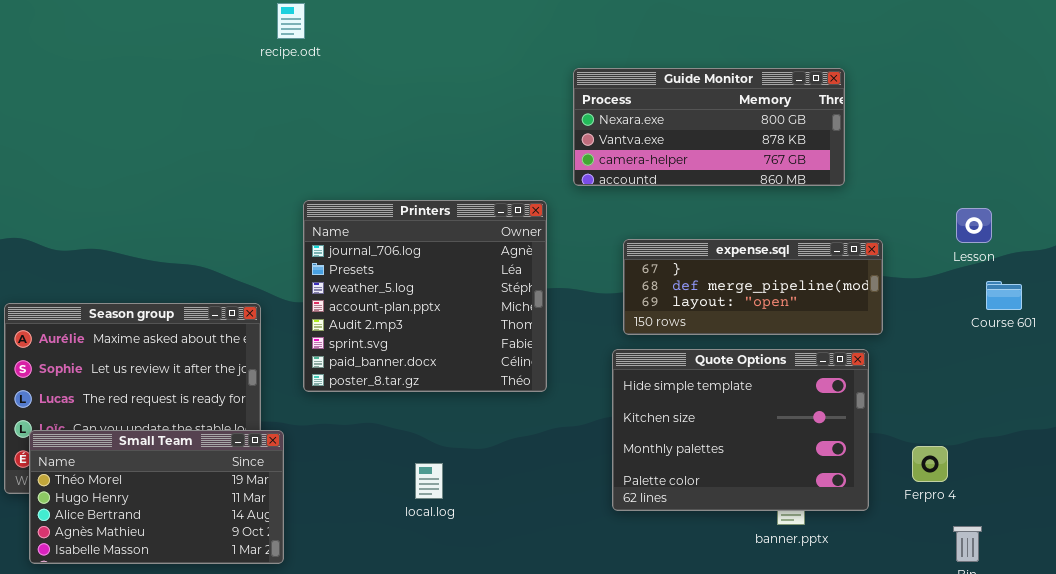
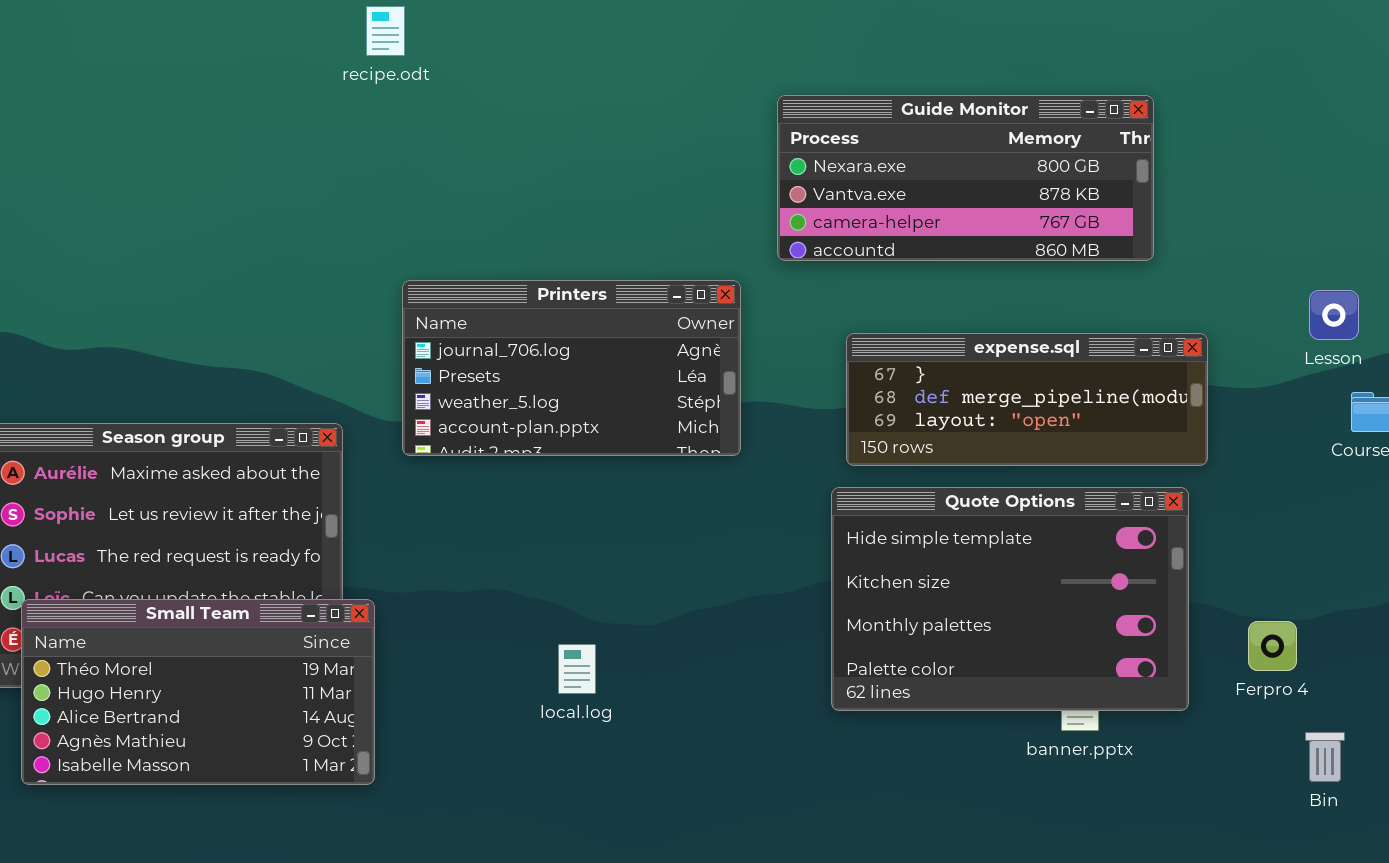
Printers: [303,200,547,392] -> [402,280,741,456], resized

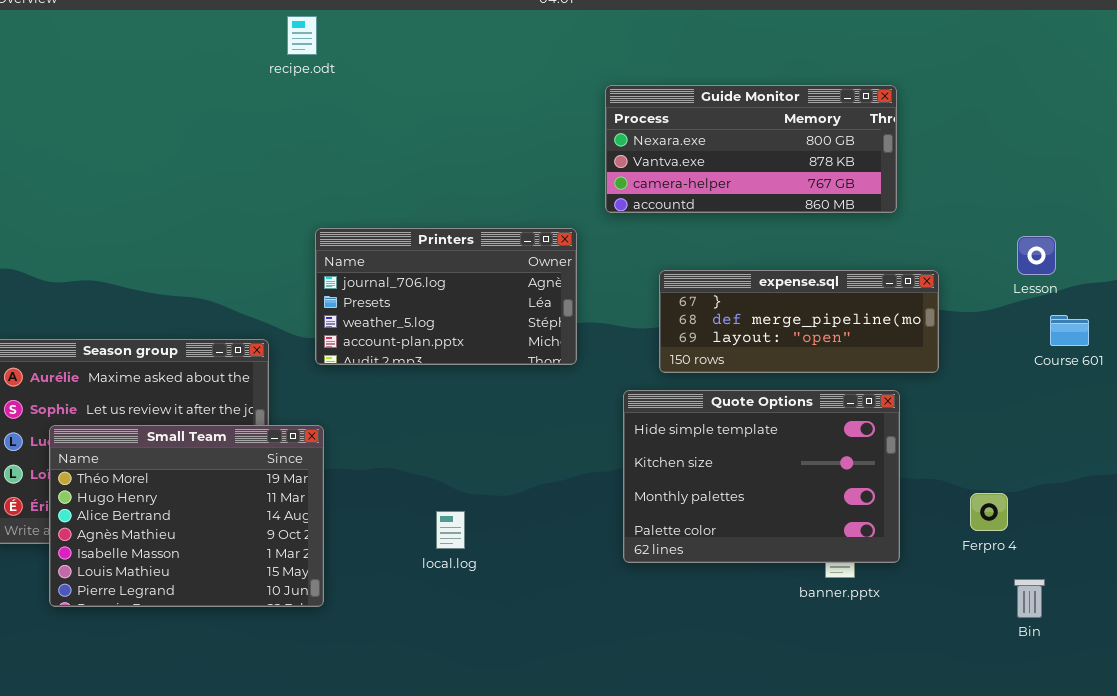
Quote Options: [831,487,1189,711] -> [623,390,900,563], moved
Small Team: [21,599,375,785] -> [49,425,324,607], moved, resized

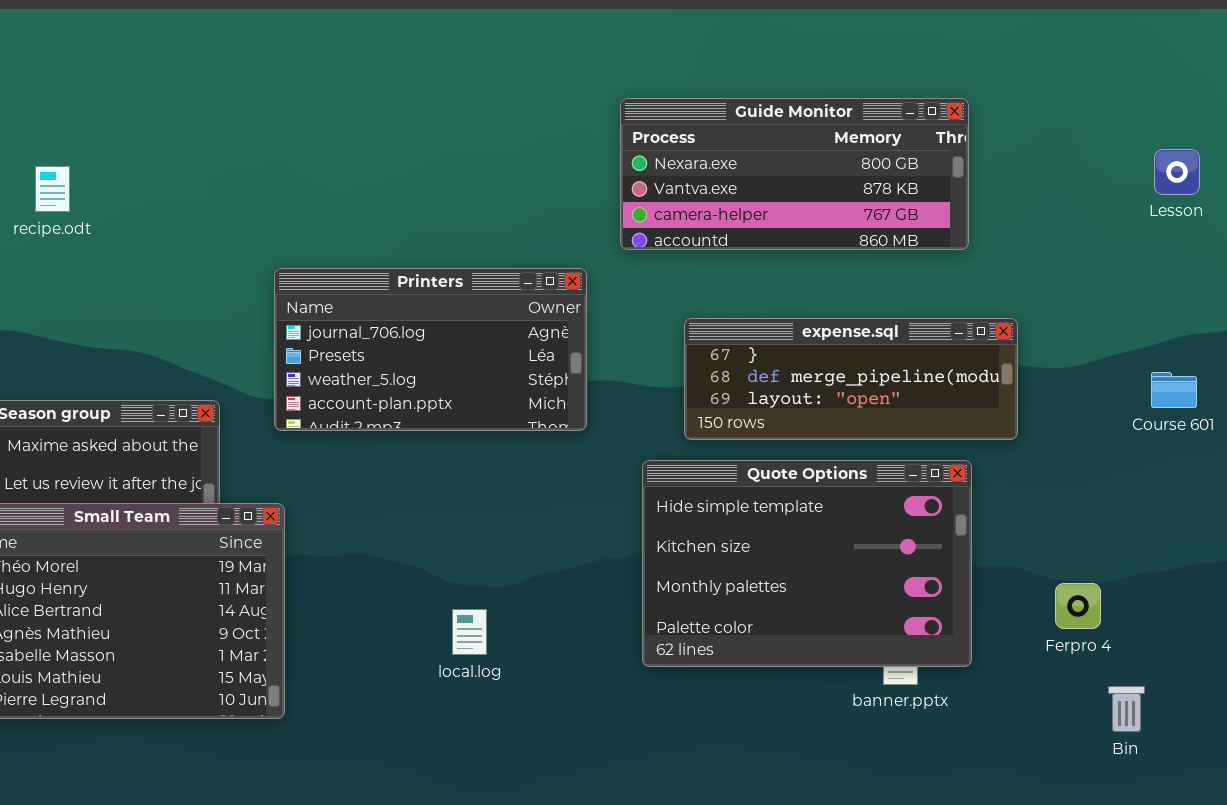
recipe.odt: [287,16,317,55] -> [35,166,70,212], moved
Lesson: [1017,236,1056,275] -> [1154,149,1200,195], moved
local.log: [436,511,465,549] -> [452,609,487,655], moved

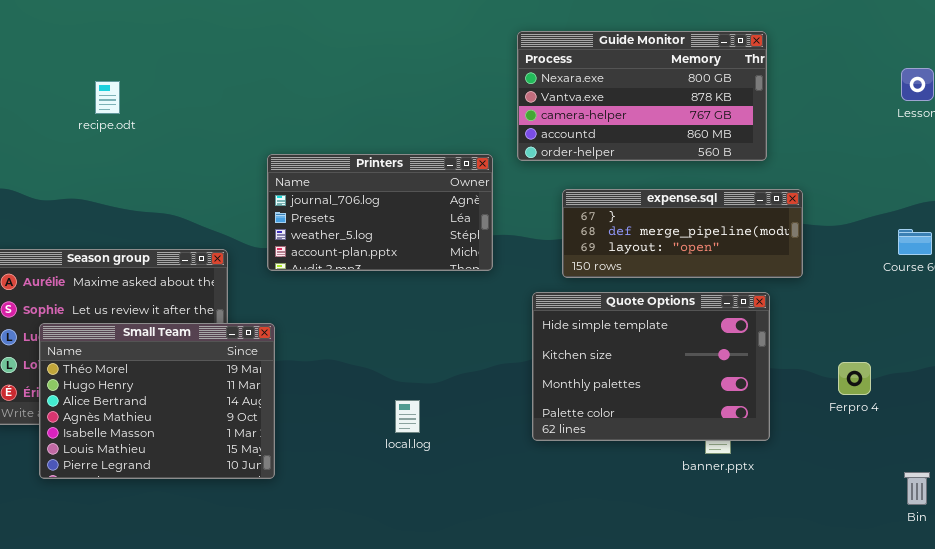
Guide Monitor: [620,98,969,250] -> [517,31,767,161], resized
Ferpro 4: [1055,583,1101,629] -> [838,362,871,395], moved
Bin: [1108,686,1145,732] -> [904,472,930,505], moved

